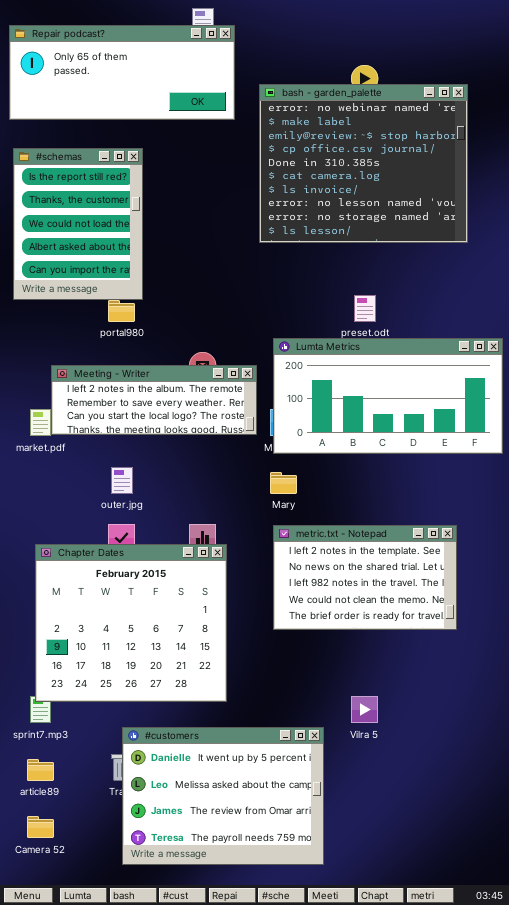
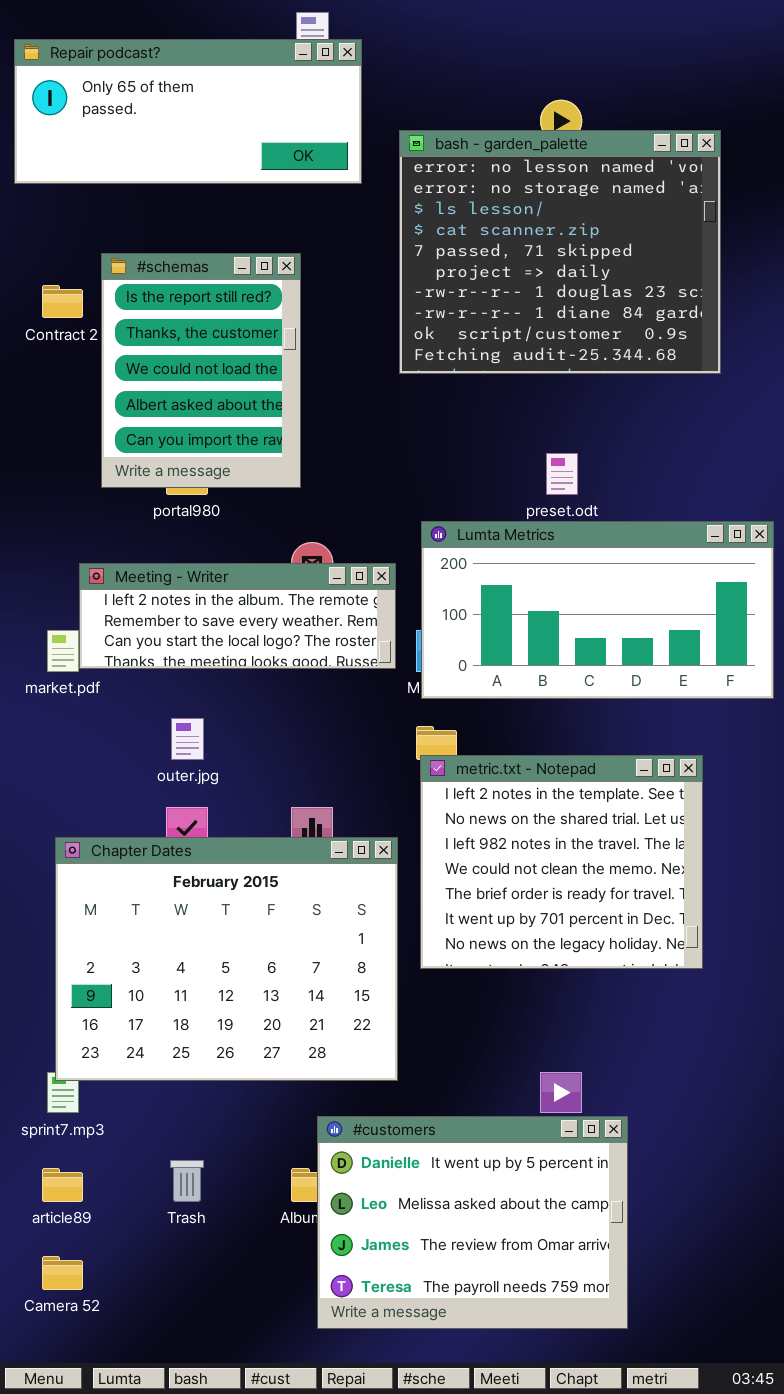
bash - garden_palette: [259,84,468,243] -> [399,130,721,374], scrolled down 7 rows
#schemas: [13,148,143,300] -> [101,253,301,488], moved
metric.txt - Notepad: [273,525,457,630] -> [420,755,703,969], resized
Chapter Dates: [35,544,227,702] -> [55,837,398,1081], resized
#customers: [122,727,324,865] -> [317,1116,628,1329], moved

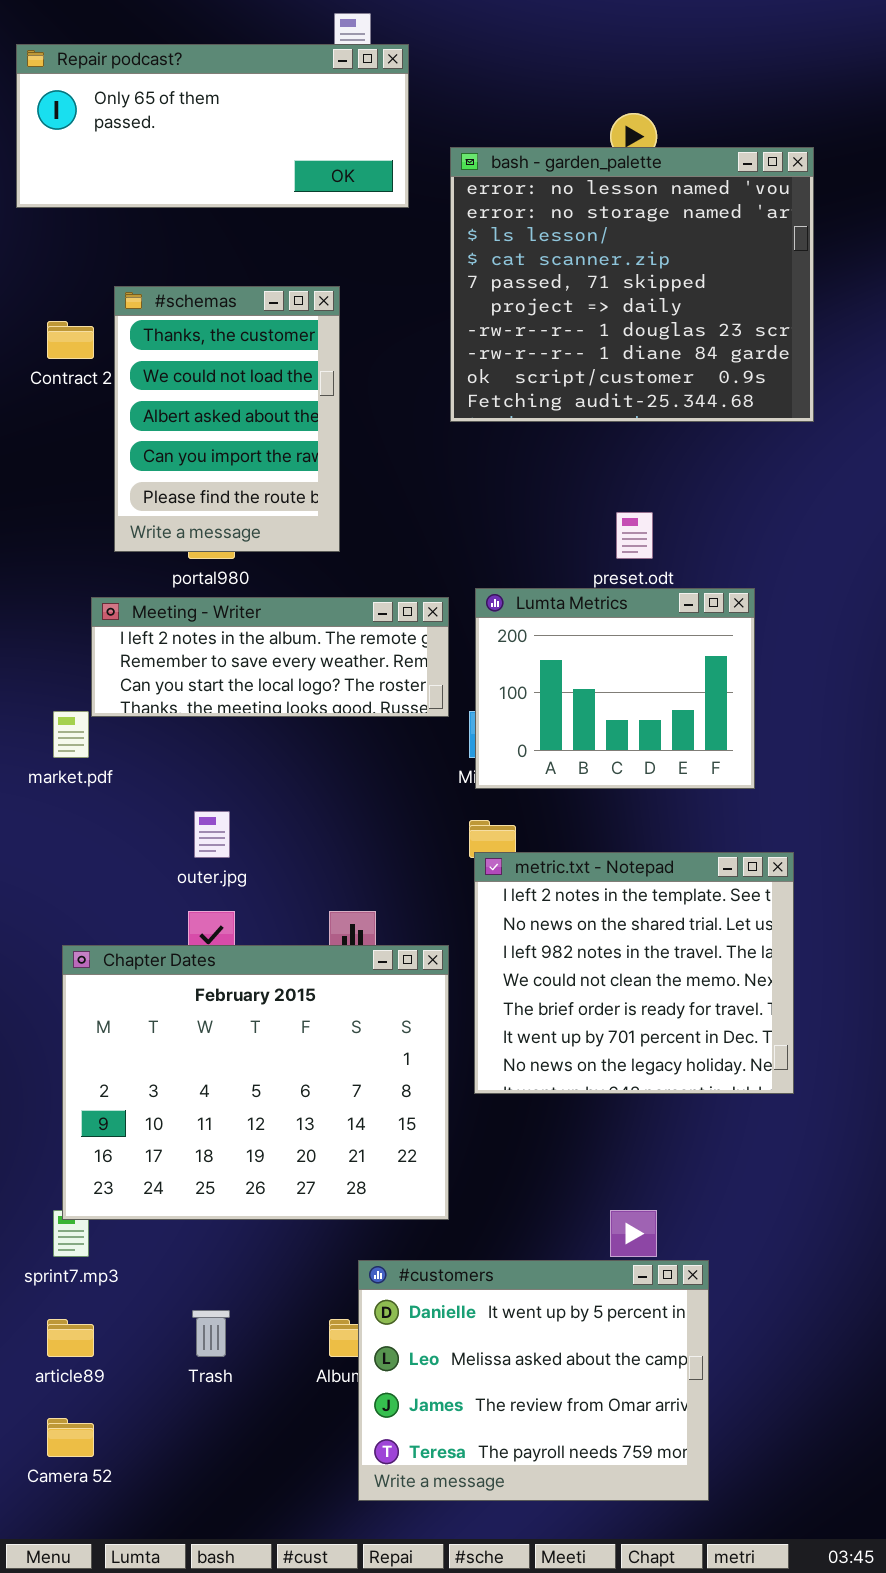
#schemas: [101,253,301,488] -> [114,286,340,552], scrolled down 1 row
Lumta Metrics: [421,521,774,699] -> [475,588,755,789], resized
Meeting - Writer: [79,563,396,669] -> [91,597,449,717], moved

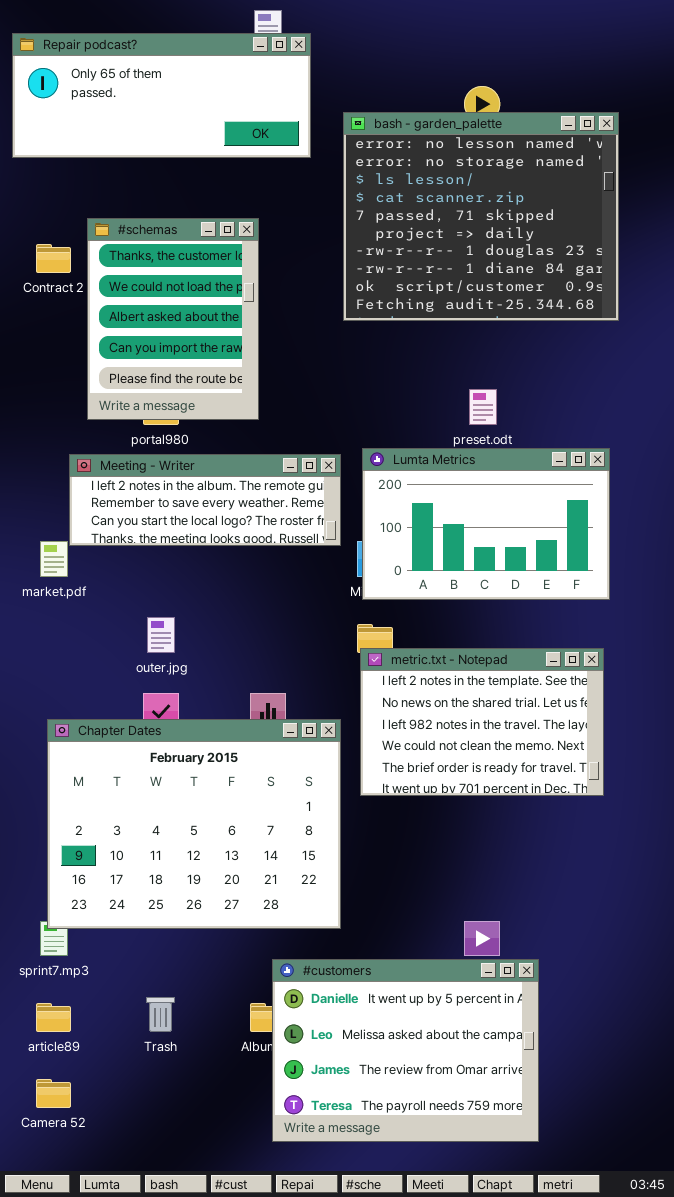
Lumta Metrics: [475,588,755,789] -> [362,448,610,600], resized
metric.txt - Notepad: [474,852,794,1094] -> [360,648,604,796], resized

